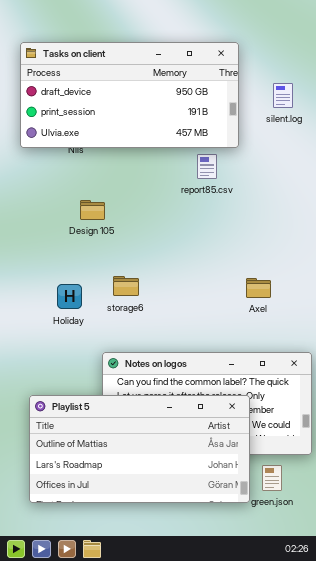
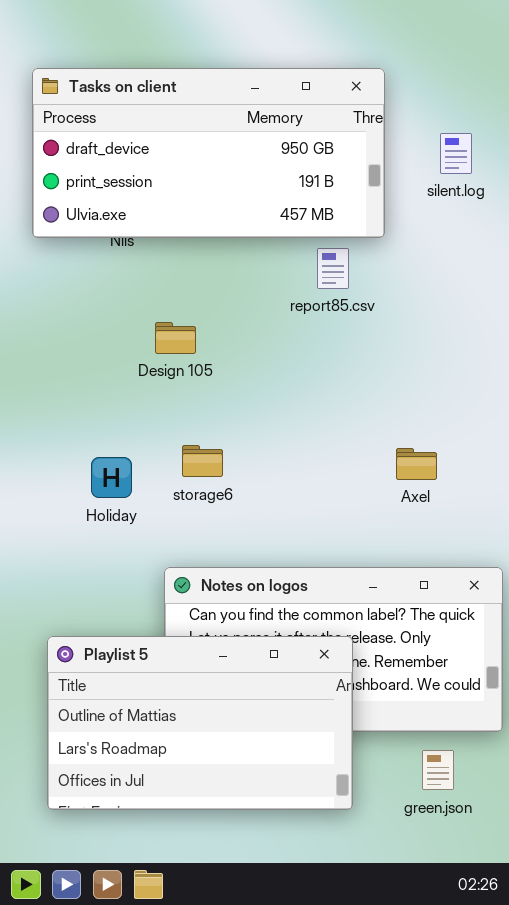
Design 105: [80,200,105,220] -> [155,322,196,354], moved
Playlist 5: [29,395,250,503] -> [47,636,353,810], resized

